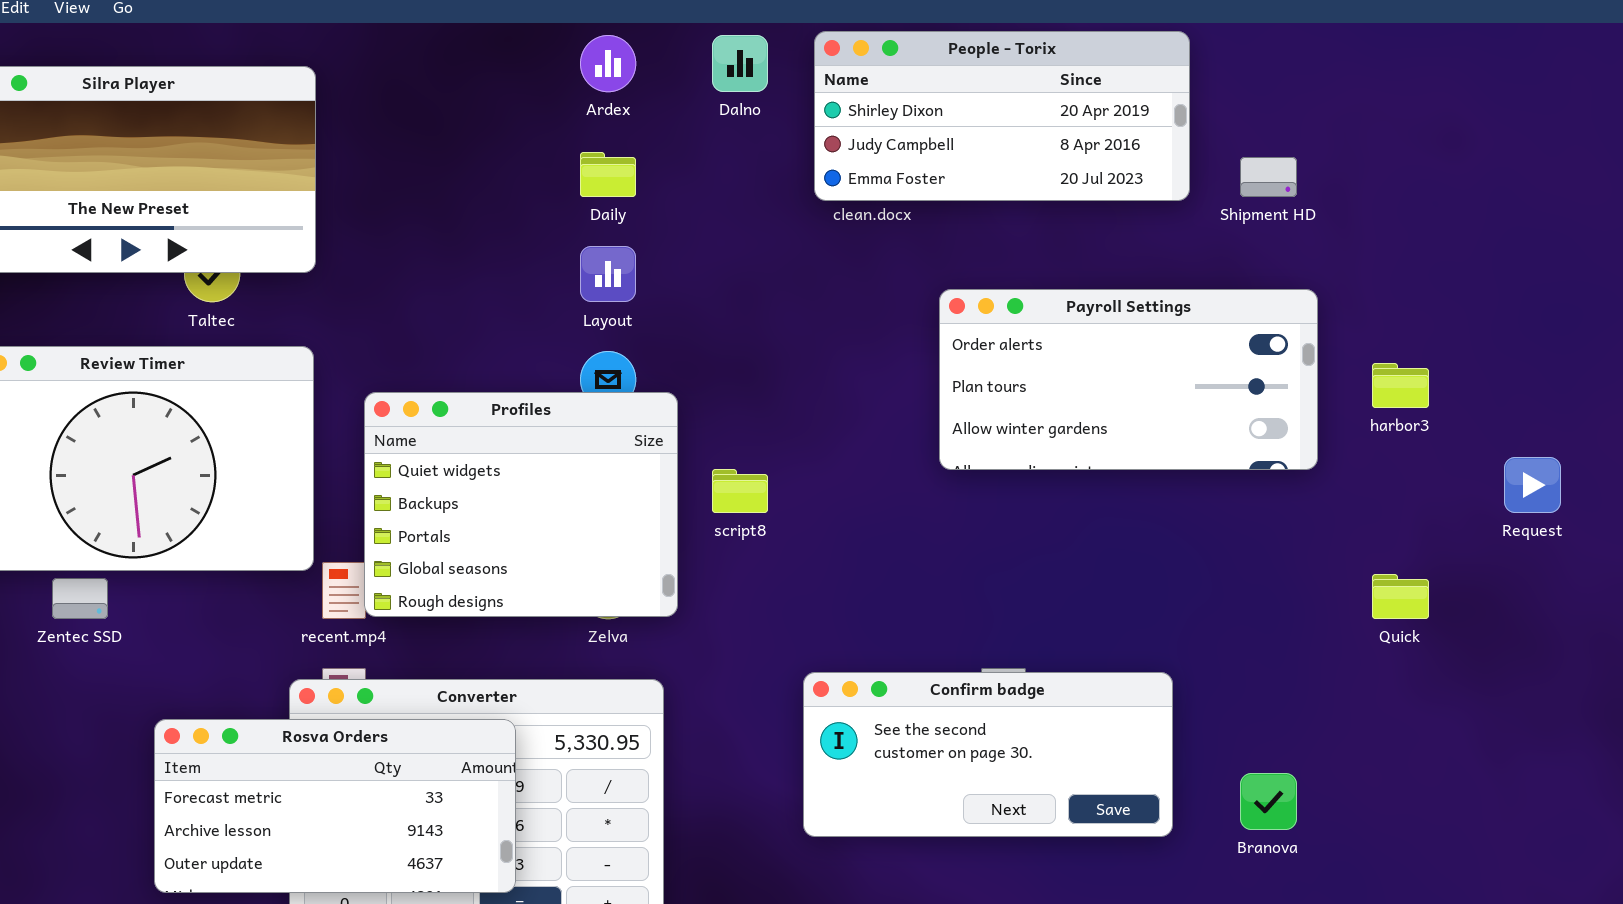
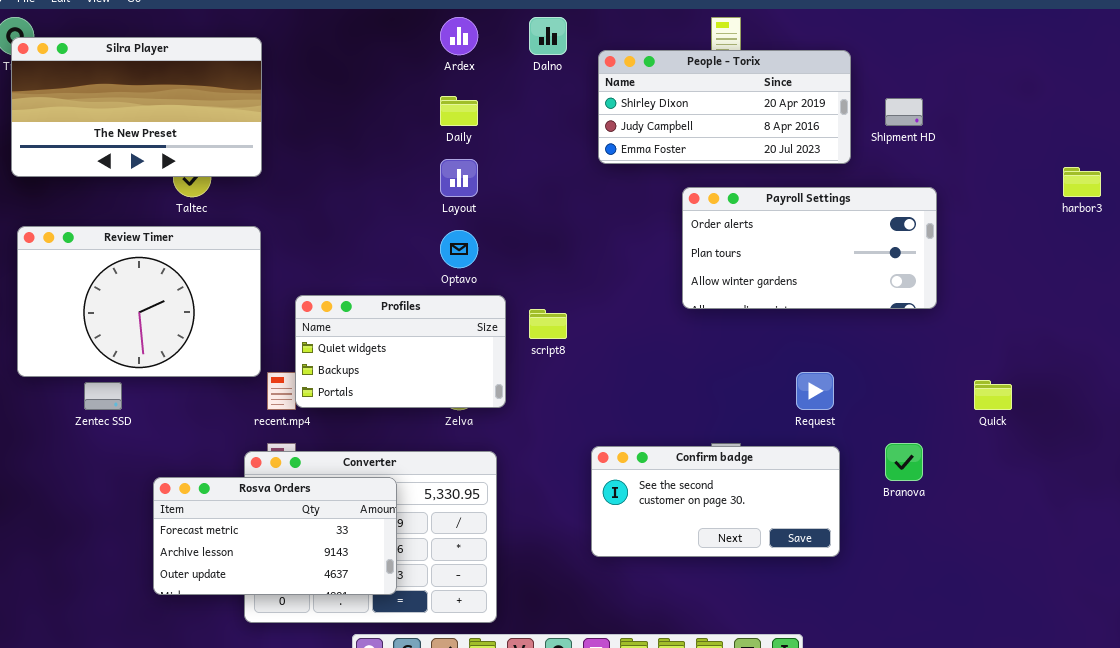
People - Torix: [814,31,1190,201] -> [598,50,851,164], moved
harbor3: [1372,363,1429,408] -> [1063,167,1101,197], moved
Profiles: [364,392,678,617] -> [295,295,506,408], resized
Request: [1504,457,1561,513] -> [796,372,834,410], moved
Branova: [1240,773,1297,830] -> [885,443,923,481], moved

